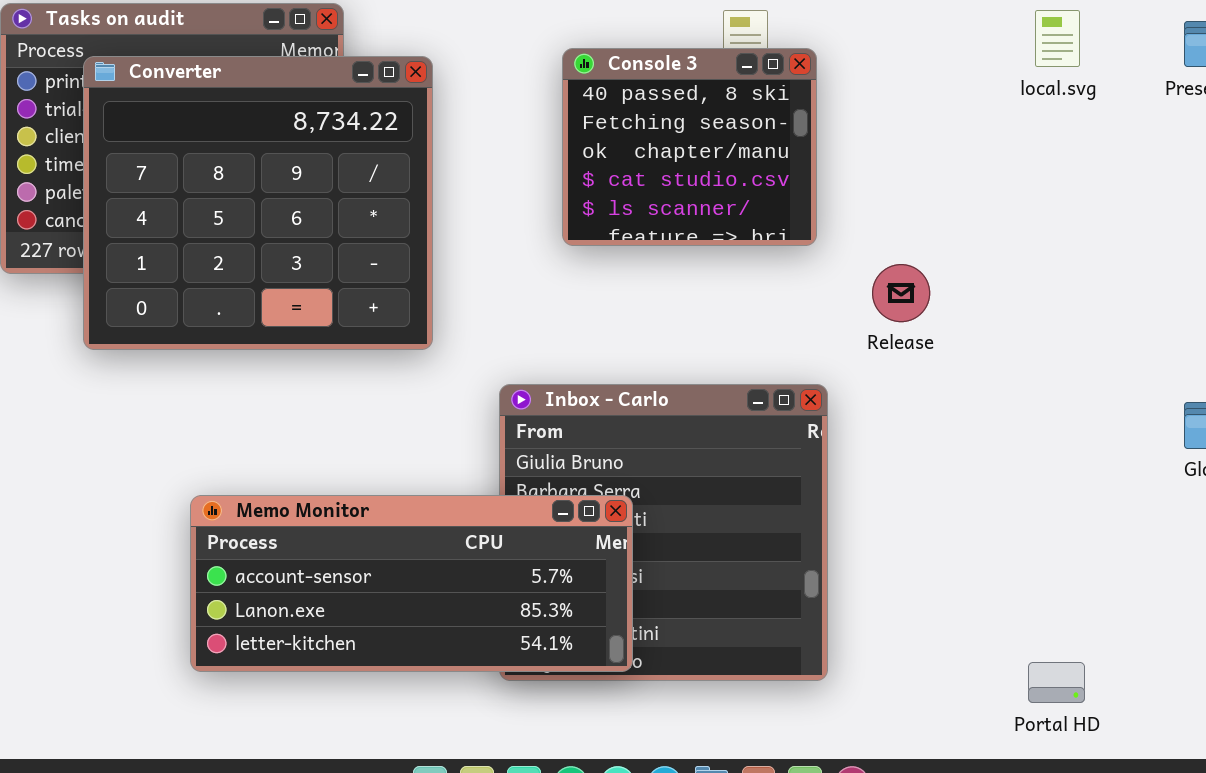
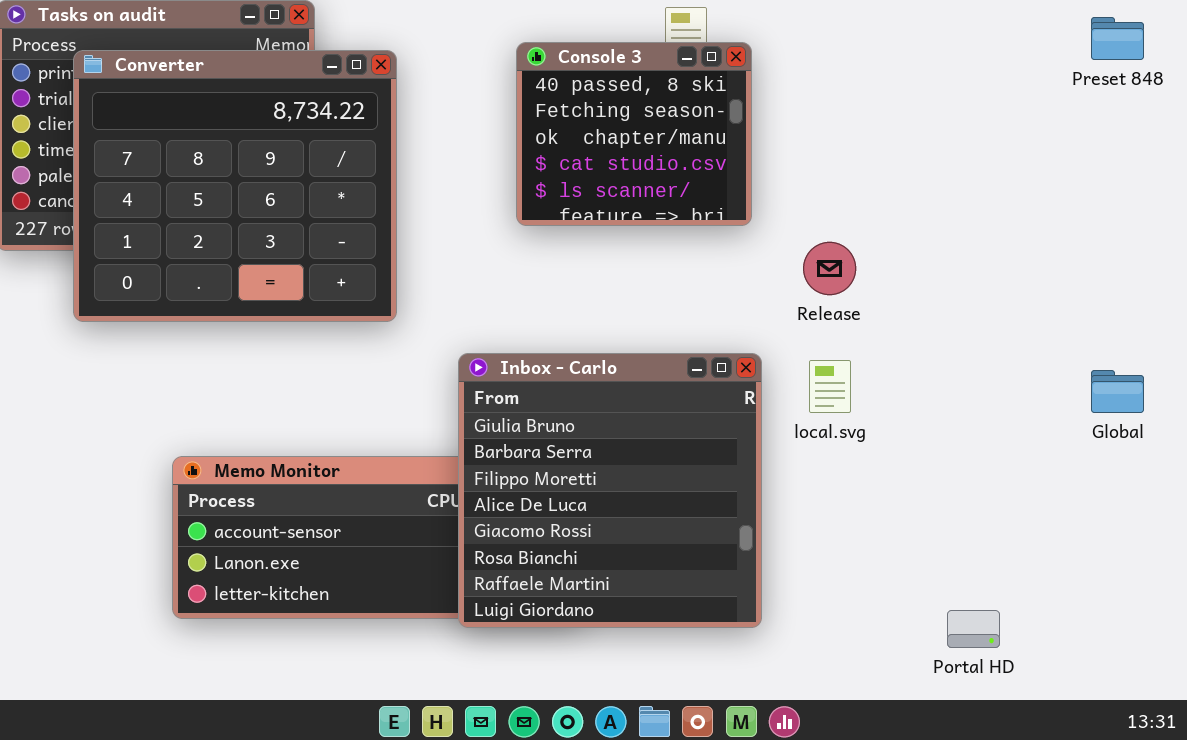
local.svg: [1035,10,1080,67] -> [809,360,851,413], moved
Inbox - Carlo: [499,384,828,681] -> [458,353,762,628], raised

